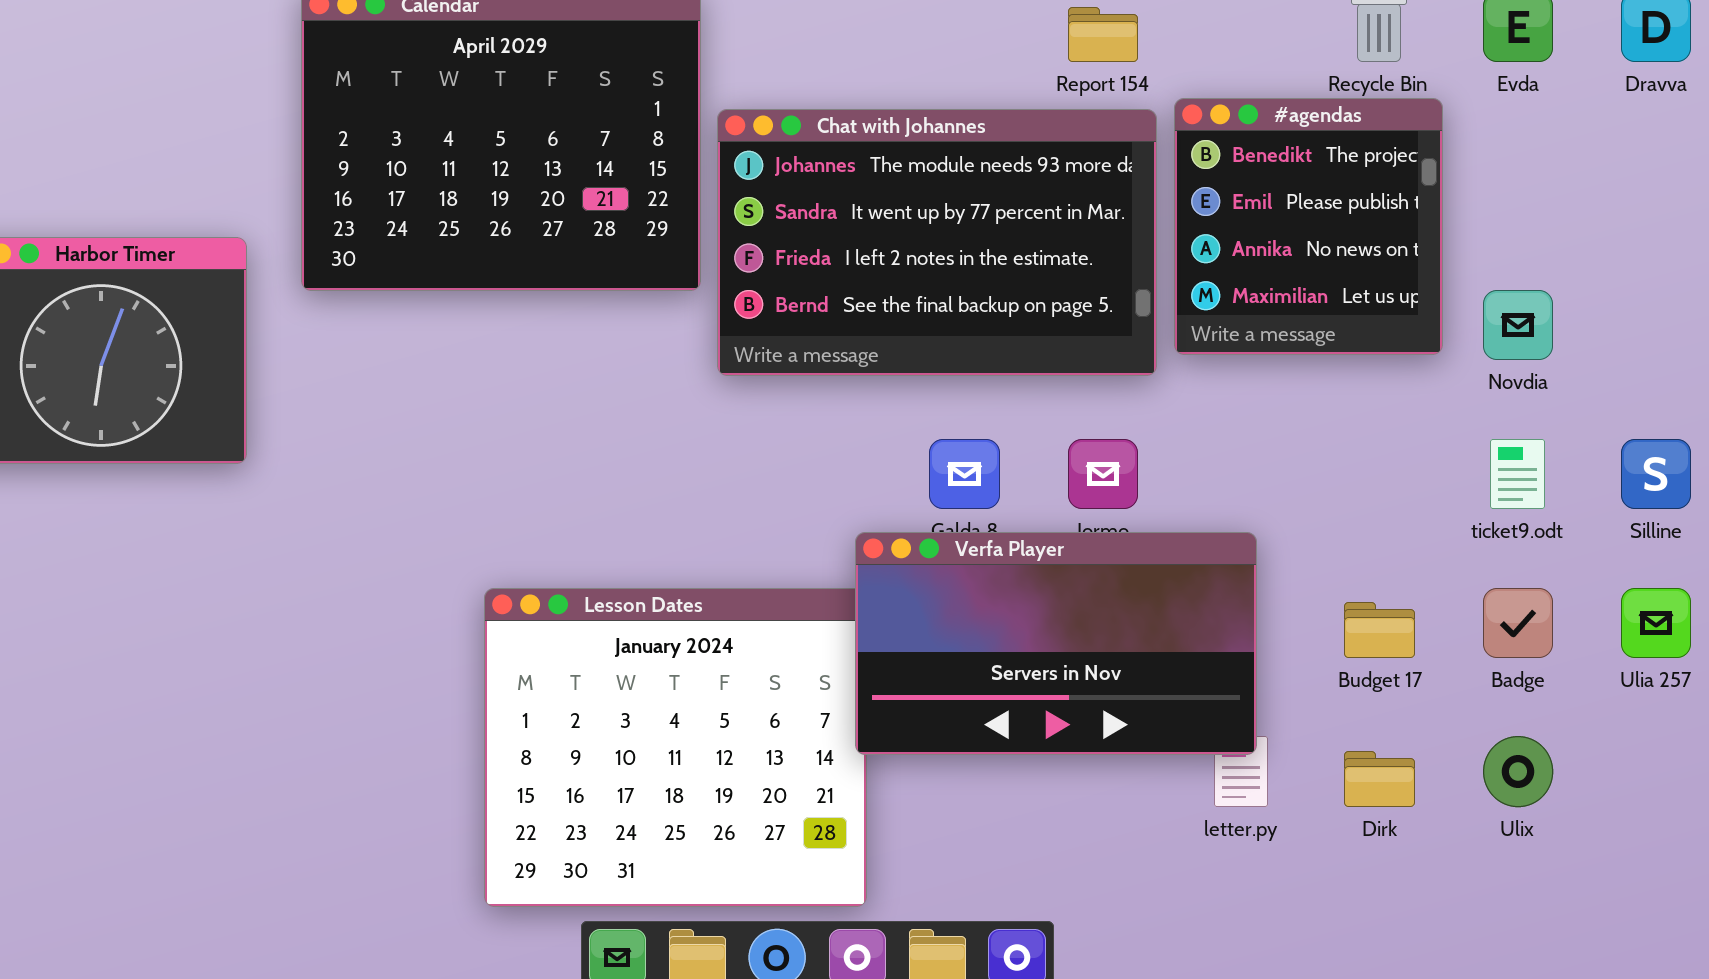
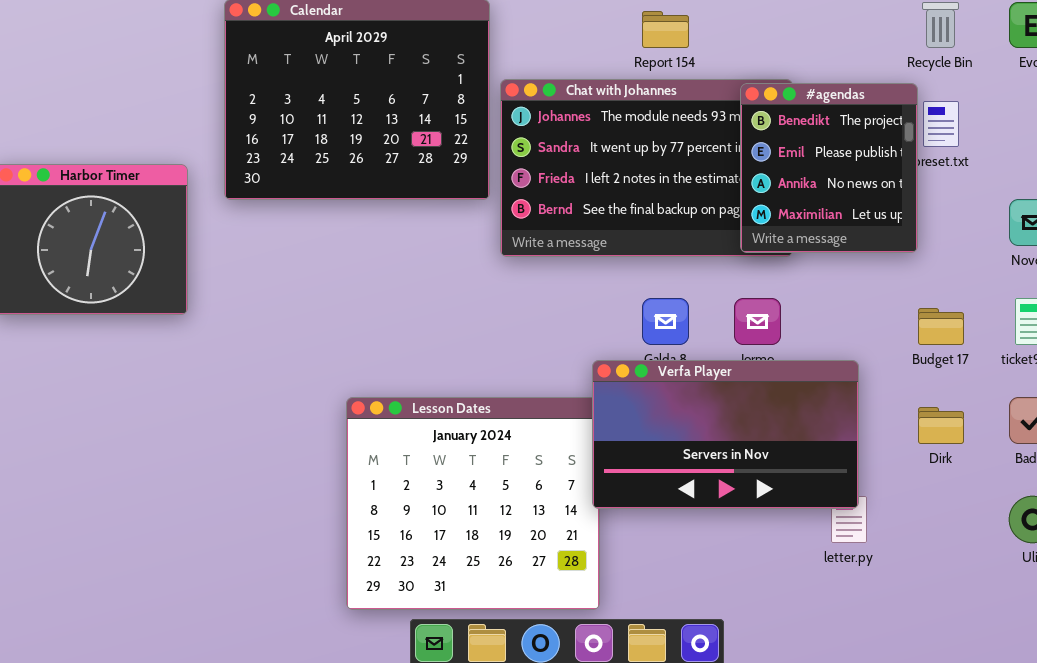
Report 154: [1068,7,1138,62] -> [642,11,689,48], moved
#agendas: [1174,98,1443,355] -> [740,83,918,253], moved
Budget 17: [1344,602,1415,658] -> [918,308,964,345], moved
Dirk: [1344,751,1415,807] -> [918,407,964,444], moved

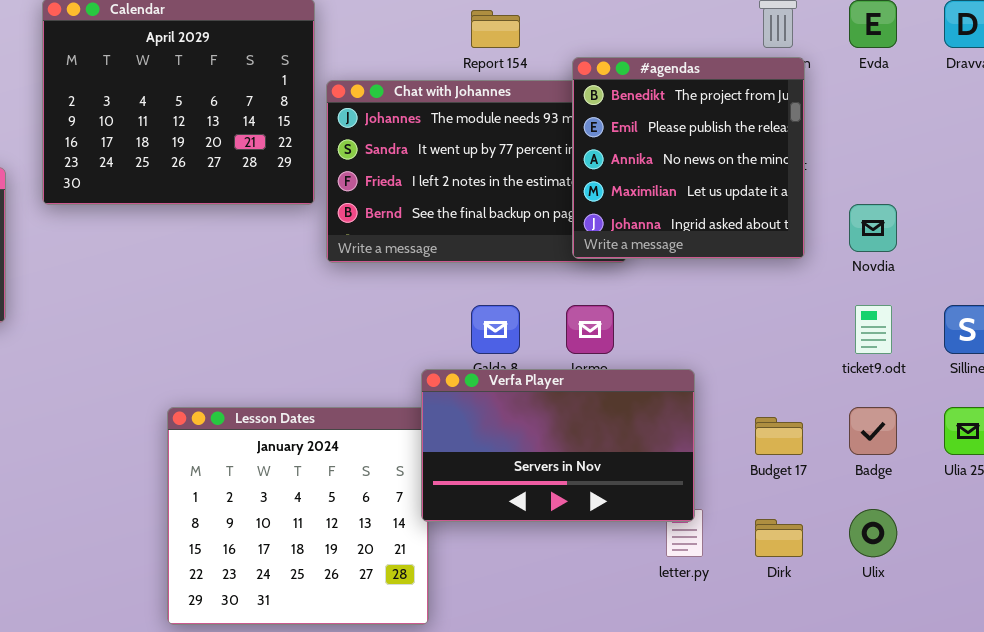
#agendas: [740,83,918,253] -> [572,57,805,259], resized
Budget 17: [918,308,964,345] -> [755,417,803,455], moved
Dirk: [918,407,964,444] -> [755,519,803,557], moved

